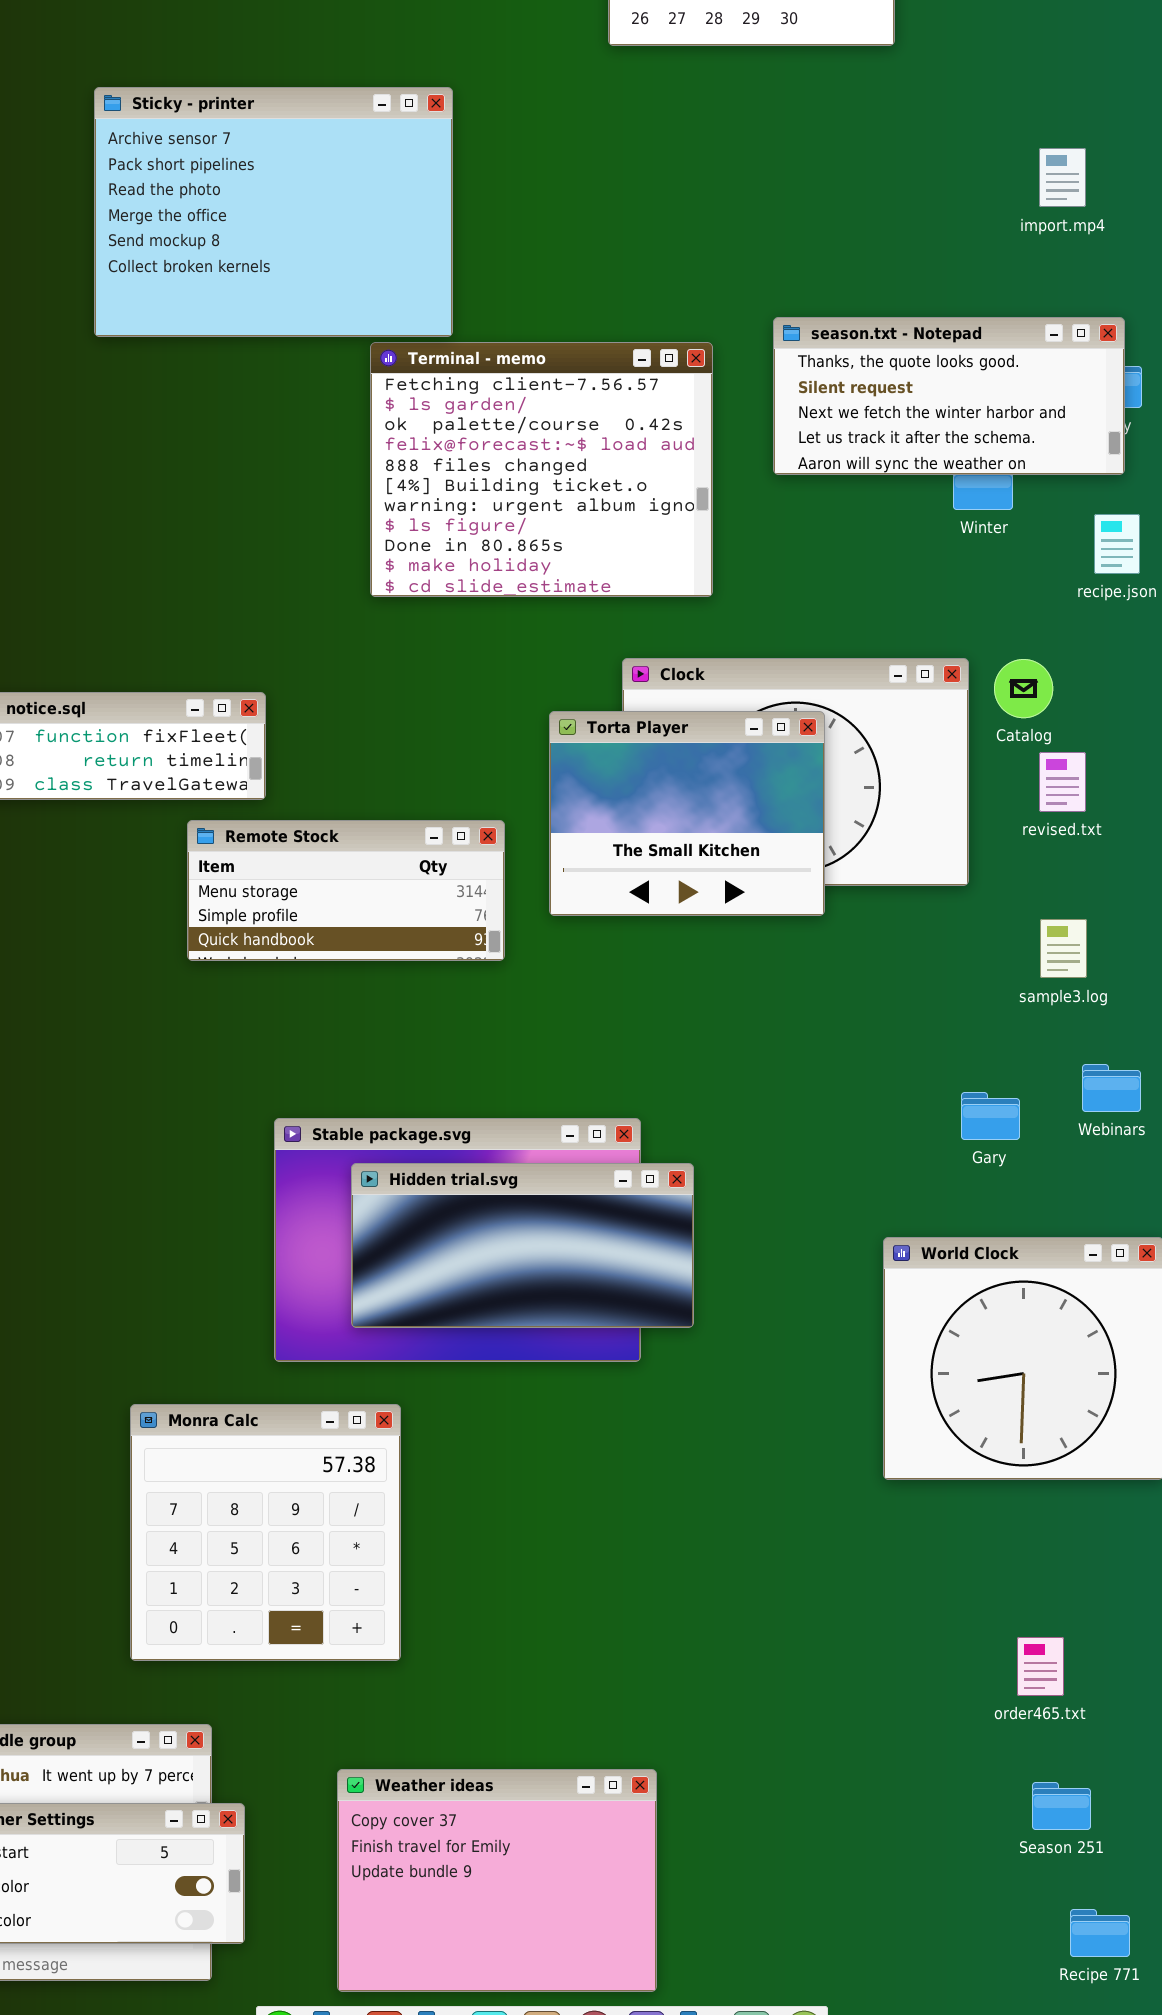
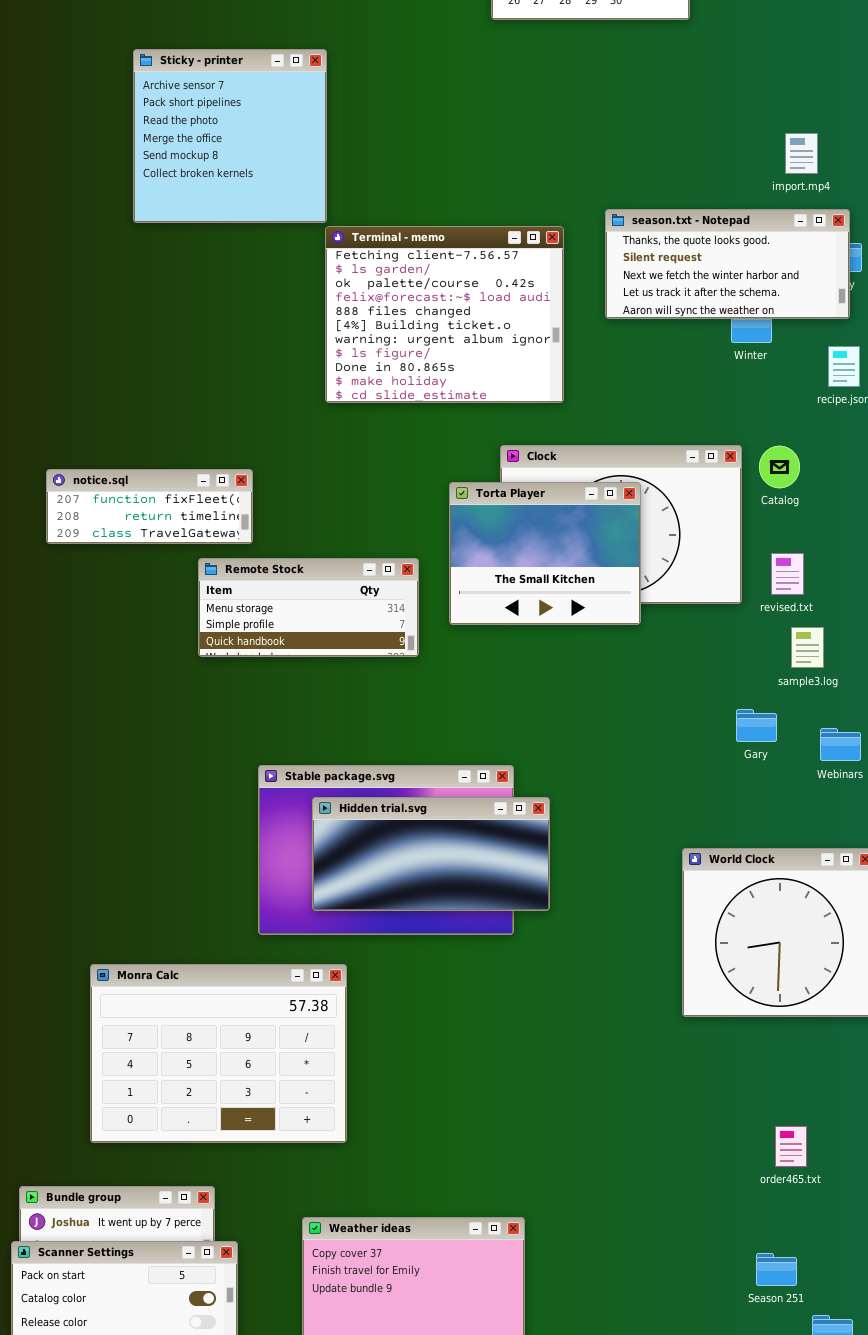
Sticky - printer: [94,87,453,337] -> [133,49,327,223], resized
import.mp4: [1039,148,1086,207] -> [785,133,818,174], moved
revised.txt: [1039,752,1086,812] -> [771,553,804,595], moved
Gary: [961,1092,1020,1140] -> [736,709,777,742], moved
Monra Calc: [130,1404,401,1661] -> [90,964,347,1143], resized
Season 251: [1032,1782,1091,1830] -> [756,1253,797,1286], moved

